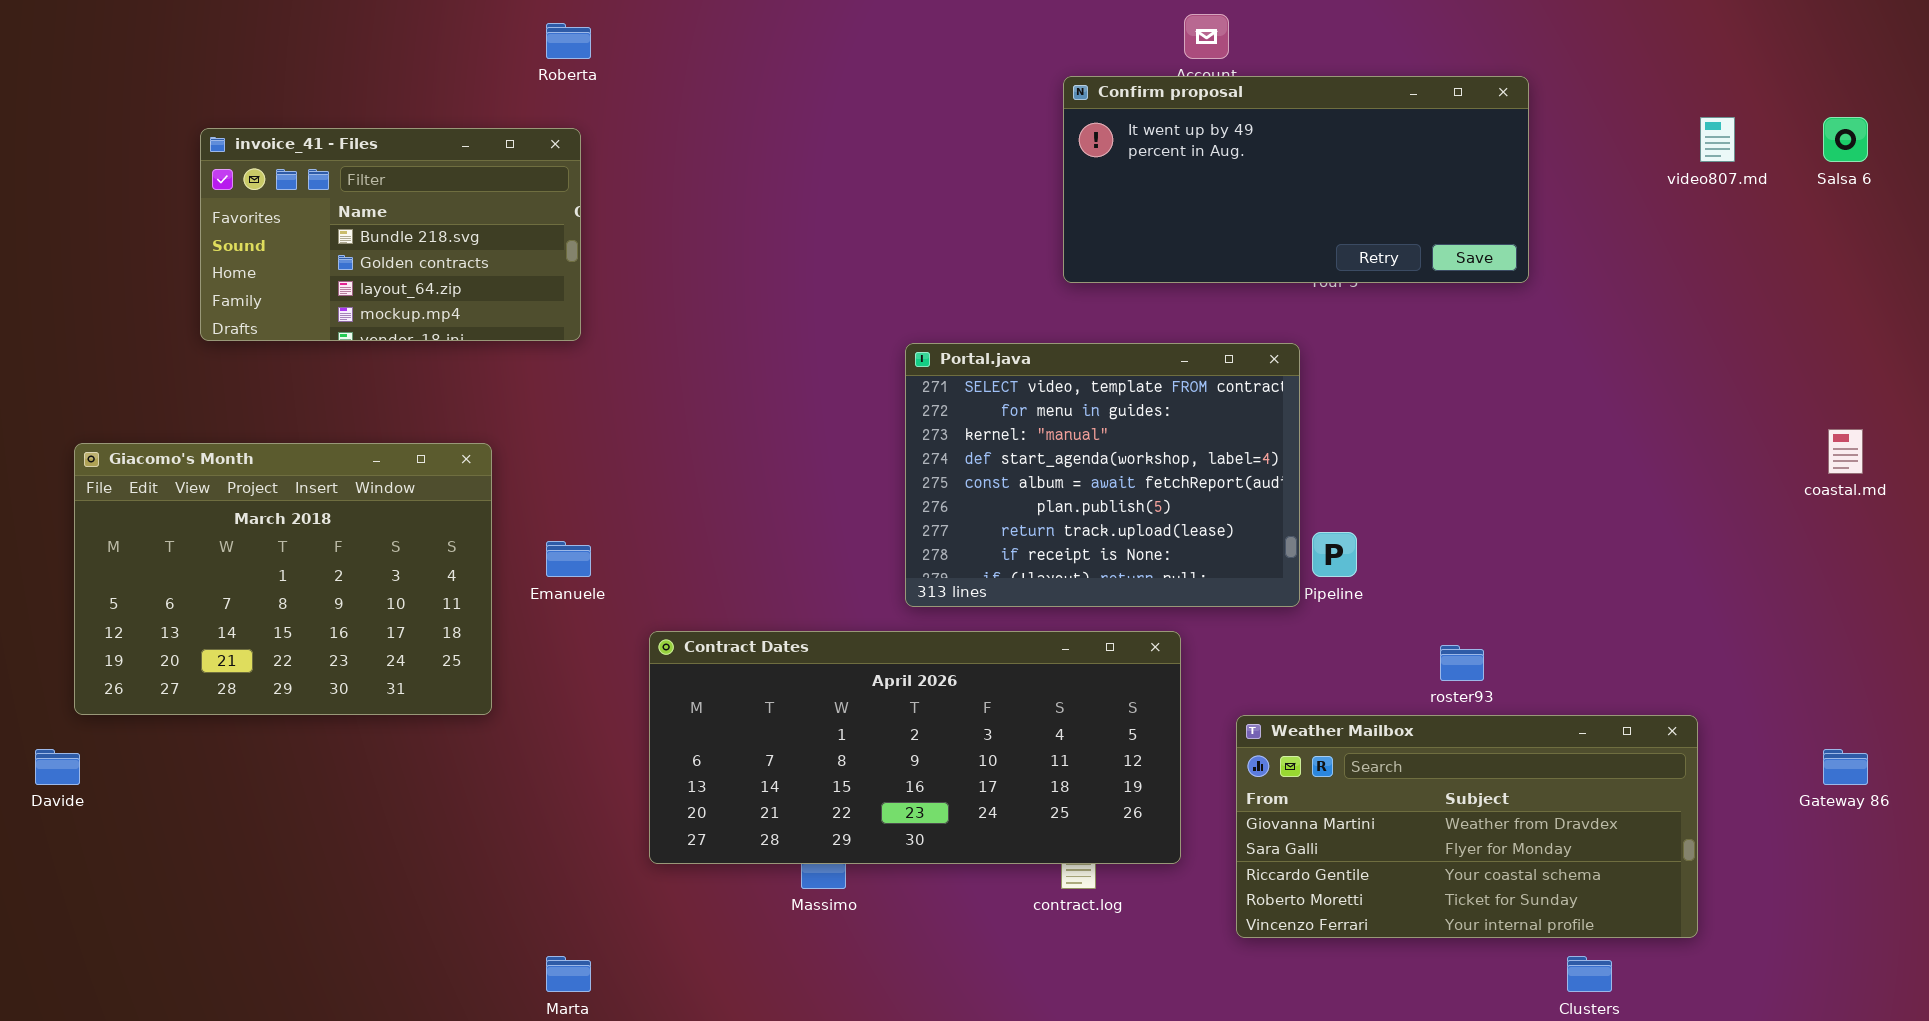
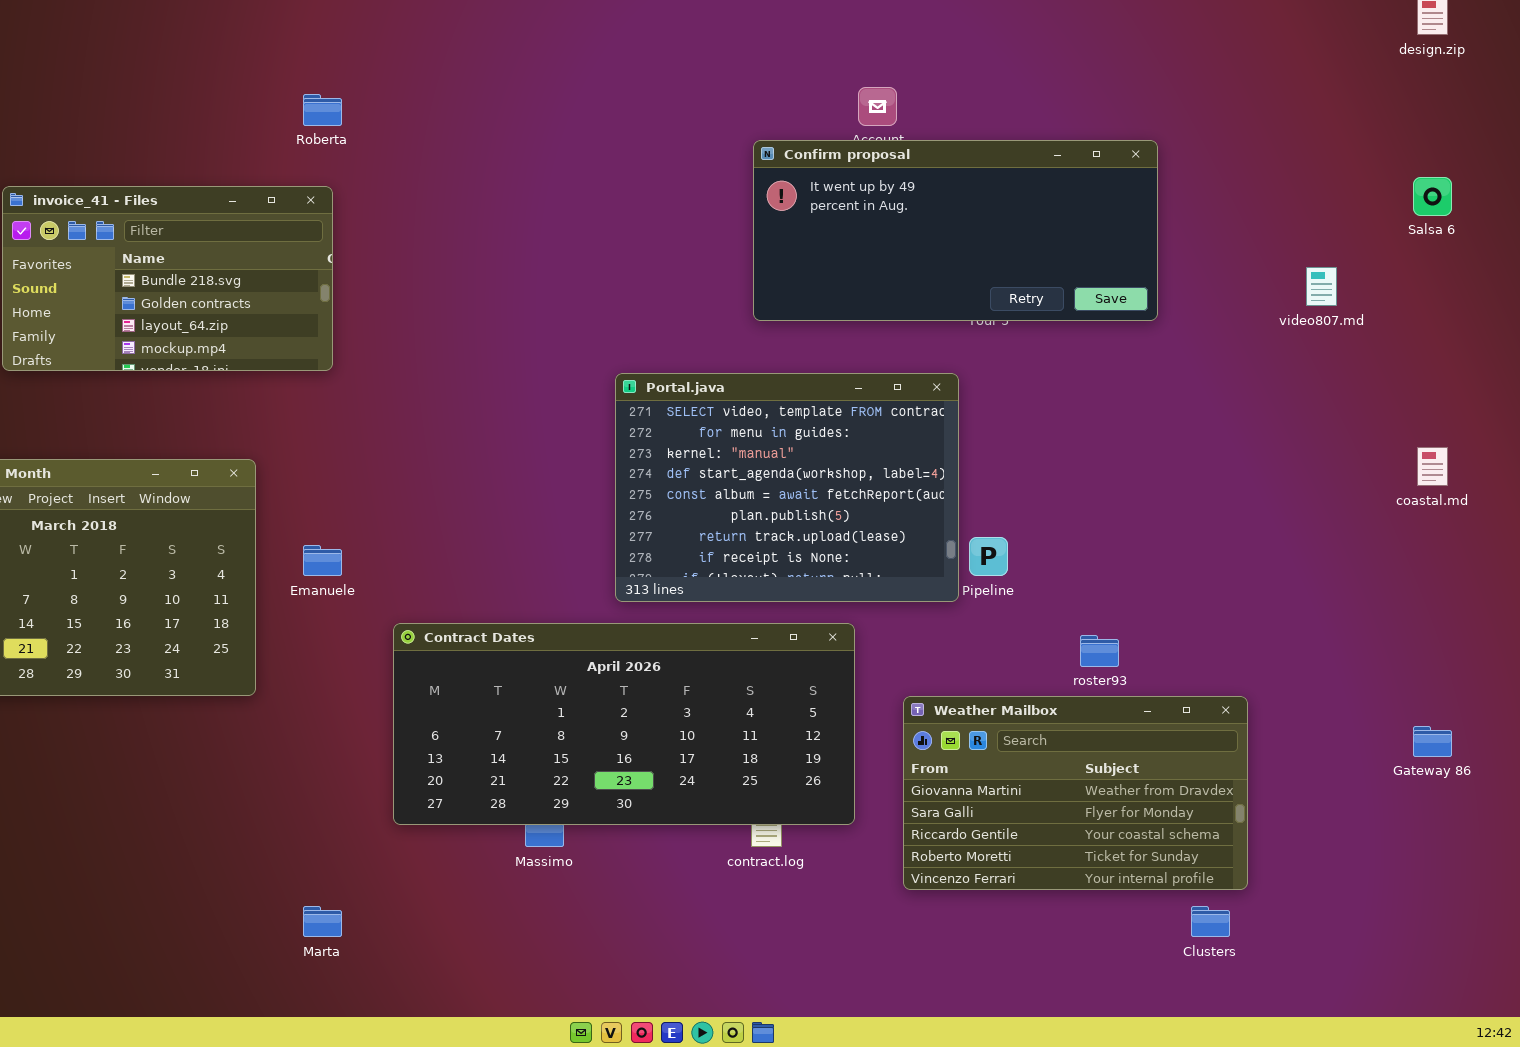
video807.md: [1700,117,1735,162] -> [1306,267,1337,306], moved
Weather Mailbox: [1236,715,1698,938] -> [903,696,1248,890], resized

